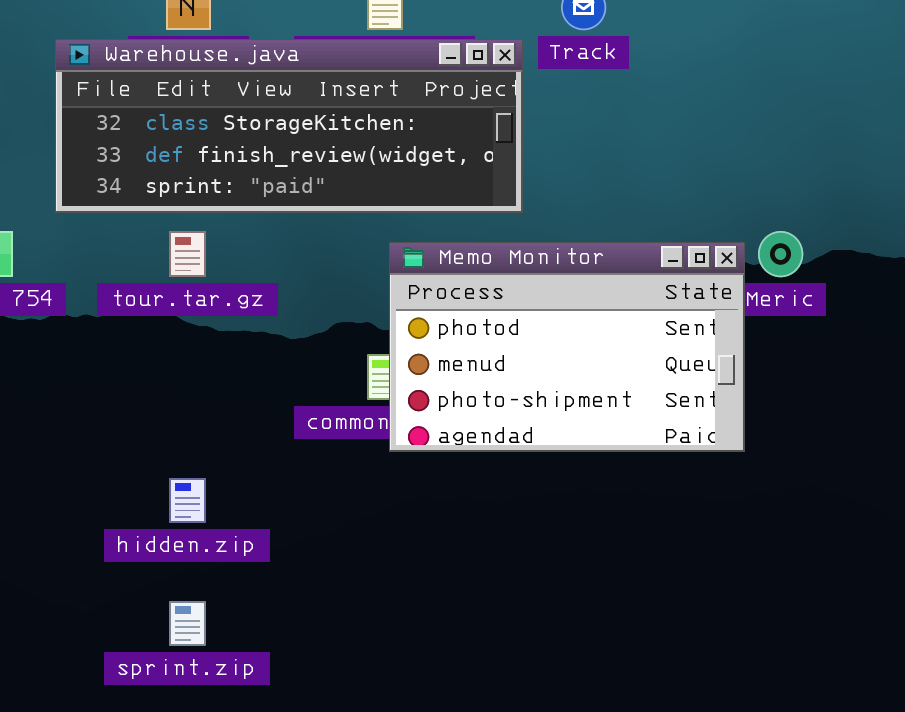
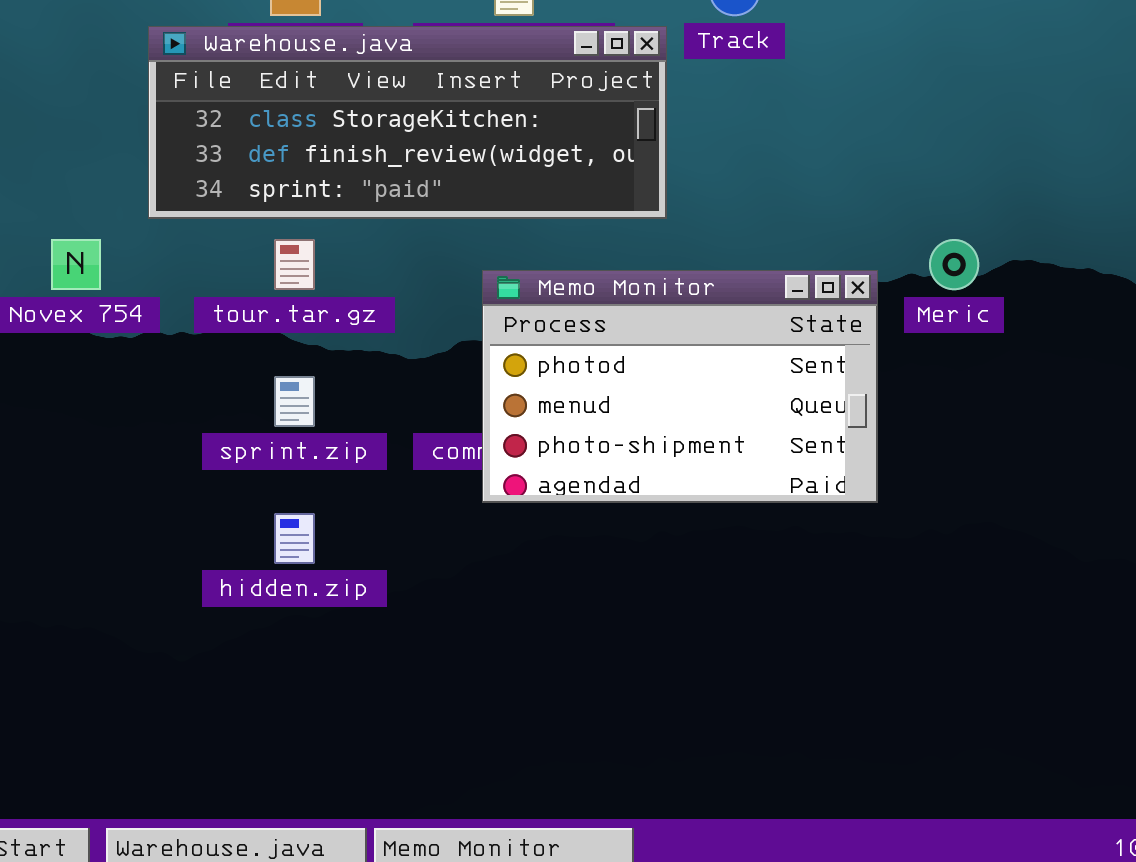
Memo Monitor: [389,242,745,452] -> [482,270,878,503], moved
sprint.zip: [169,601,206,646] -> [274,376,315,427], moved

